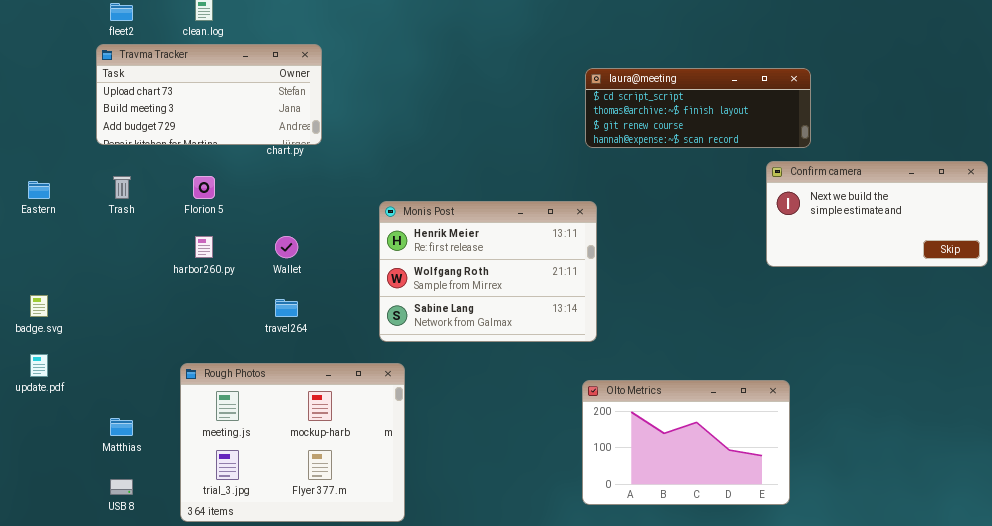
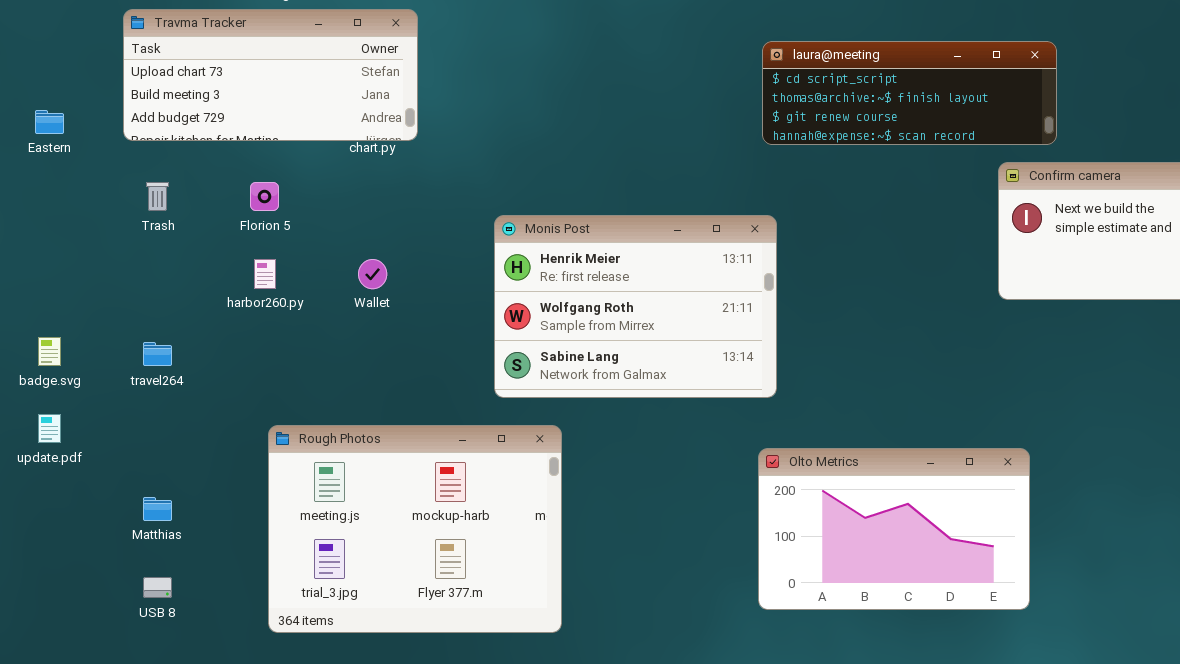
Eastern: [28,181,50,199] -> [35,110,64,134], moved
travel264: [275,299,298,317] -> [143,342,172,366], moved
Rough Photos: [180,363,405,522] -> [268,425,562,633], moved

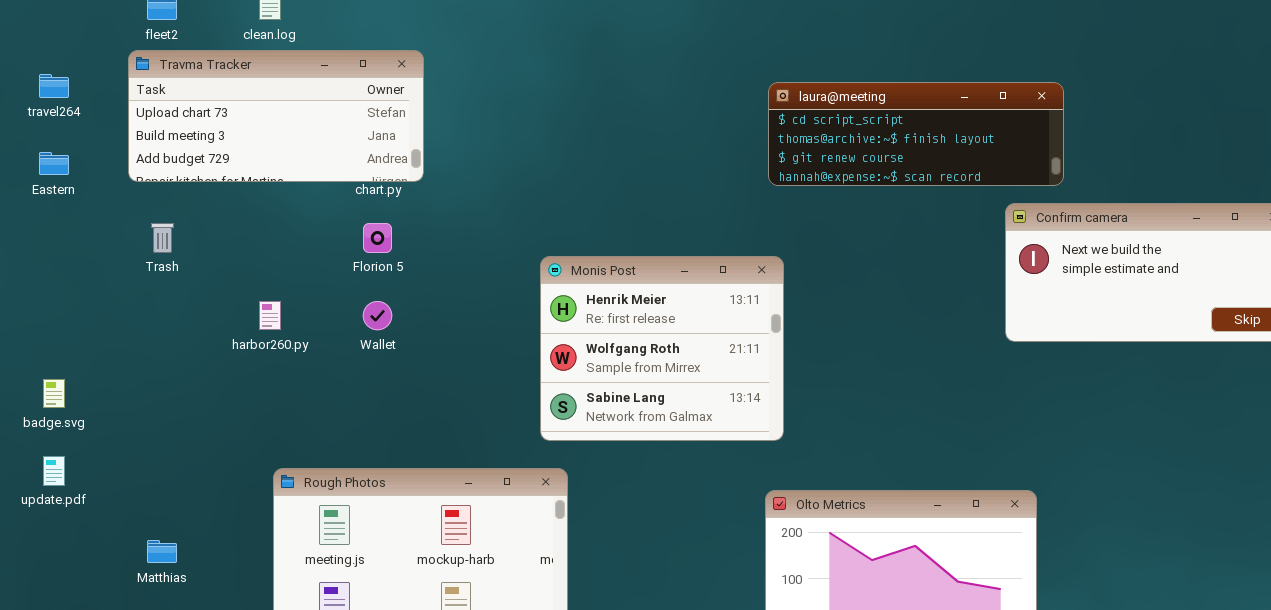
Florion 5: [250,182,279,211] -> [363,223,392,253], moved
Monis Post: [494,215,777,398] -> [540,256,784,441], resized
travel264: [143,342,172,366] -> [39,74,69,98], moved

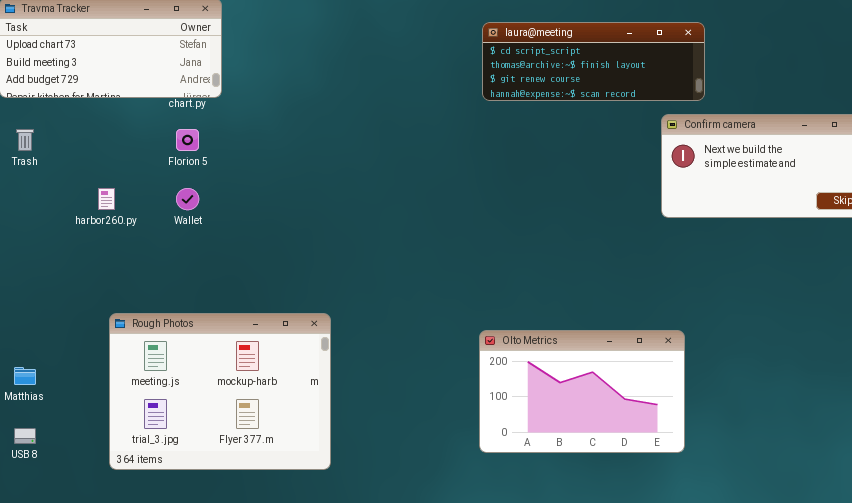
Monis Post: [540,256,784,441] -> none, closed

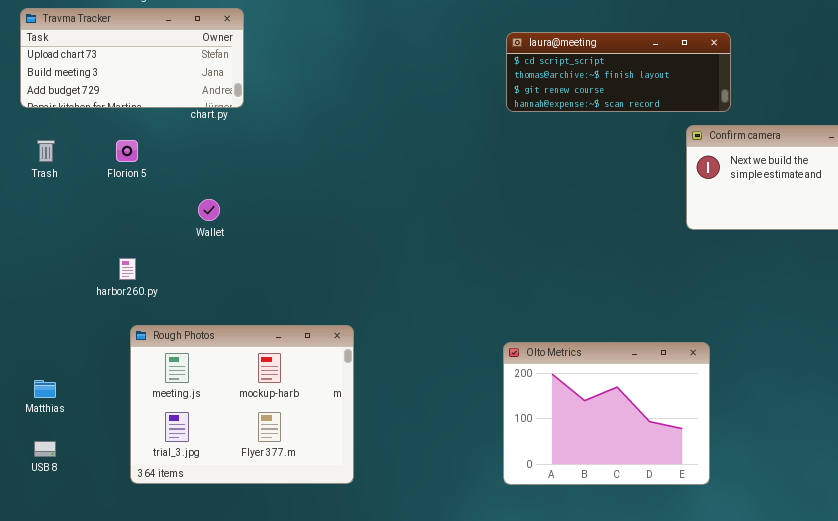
Florion 5: [176,129,199,151] -> [116,140,138,162], moved
harbor260.py: [98,188,115,210] -> [119,258,136,280], moved
Olto Metrics: [479,330,685,453] -> [503,342,710,485], resized

